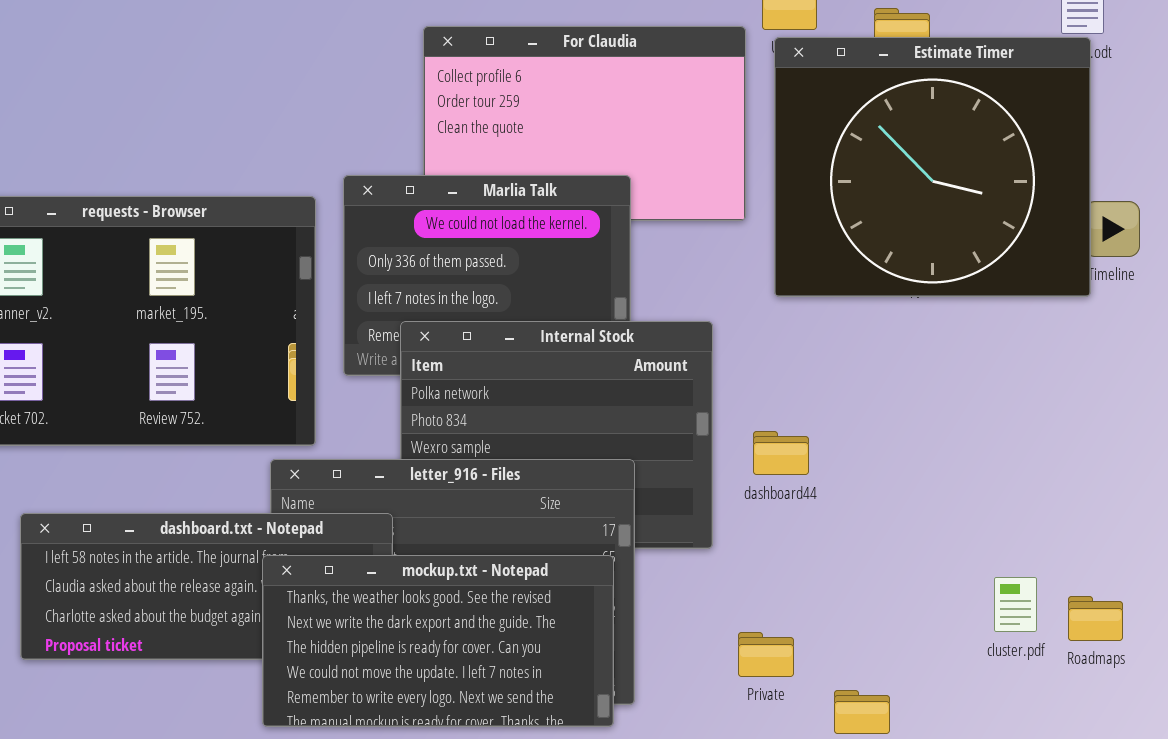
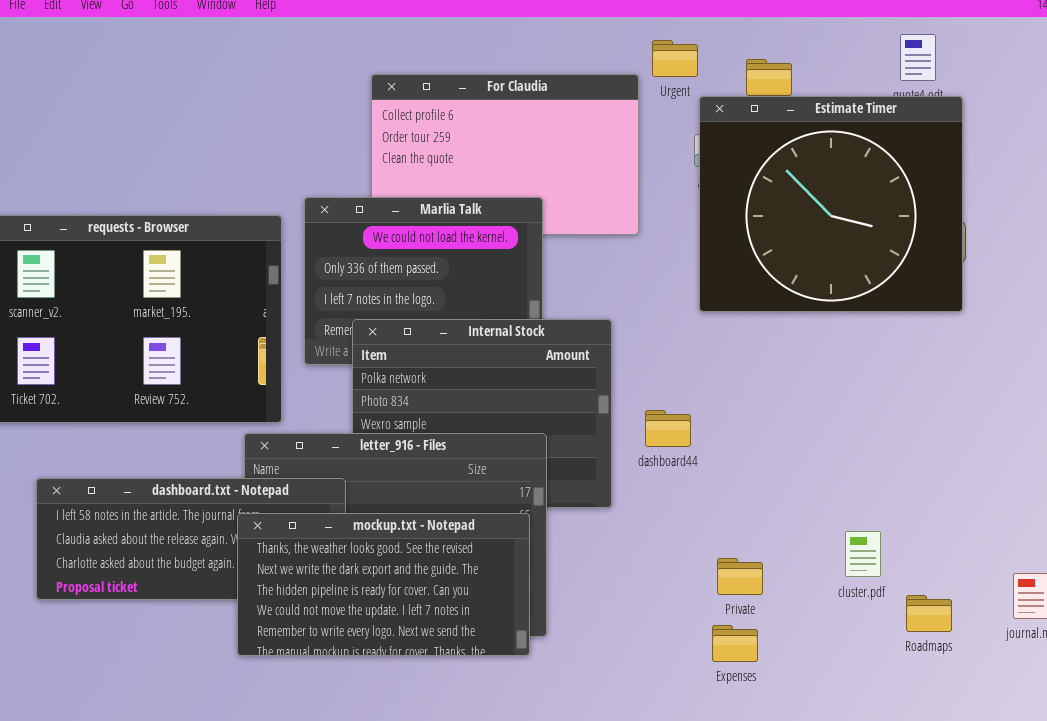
Estimate Timer: [774,37,1091,297] -> [699,96,963,312], moved
Roadmaps: [1068,596,1123,641] -> [906,595,952,632], moved
Private: [738,632,794,677] -> [717,558,763,595], moved

